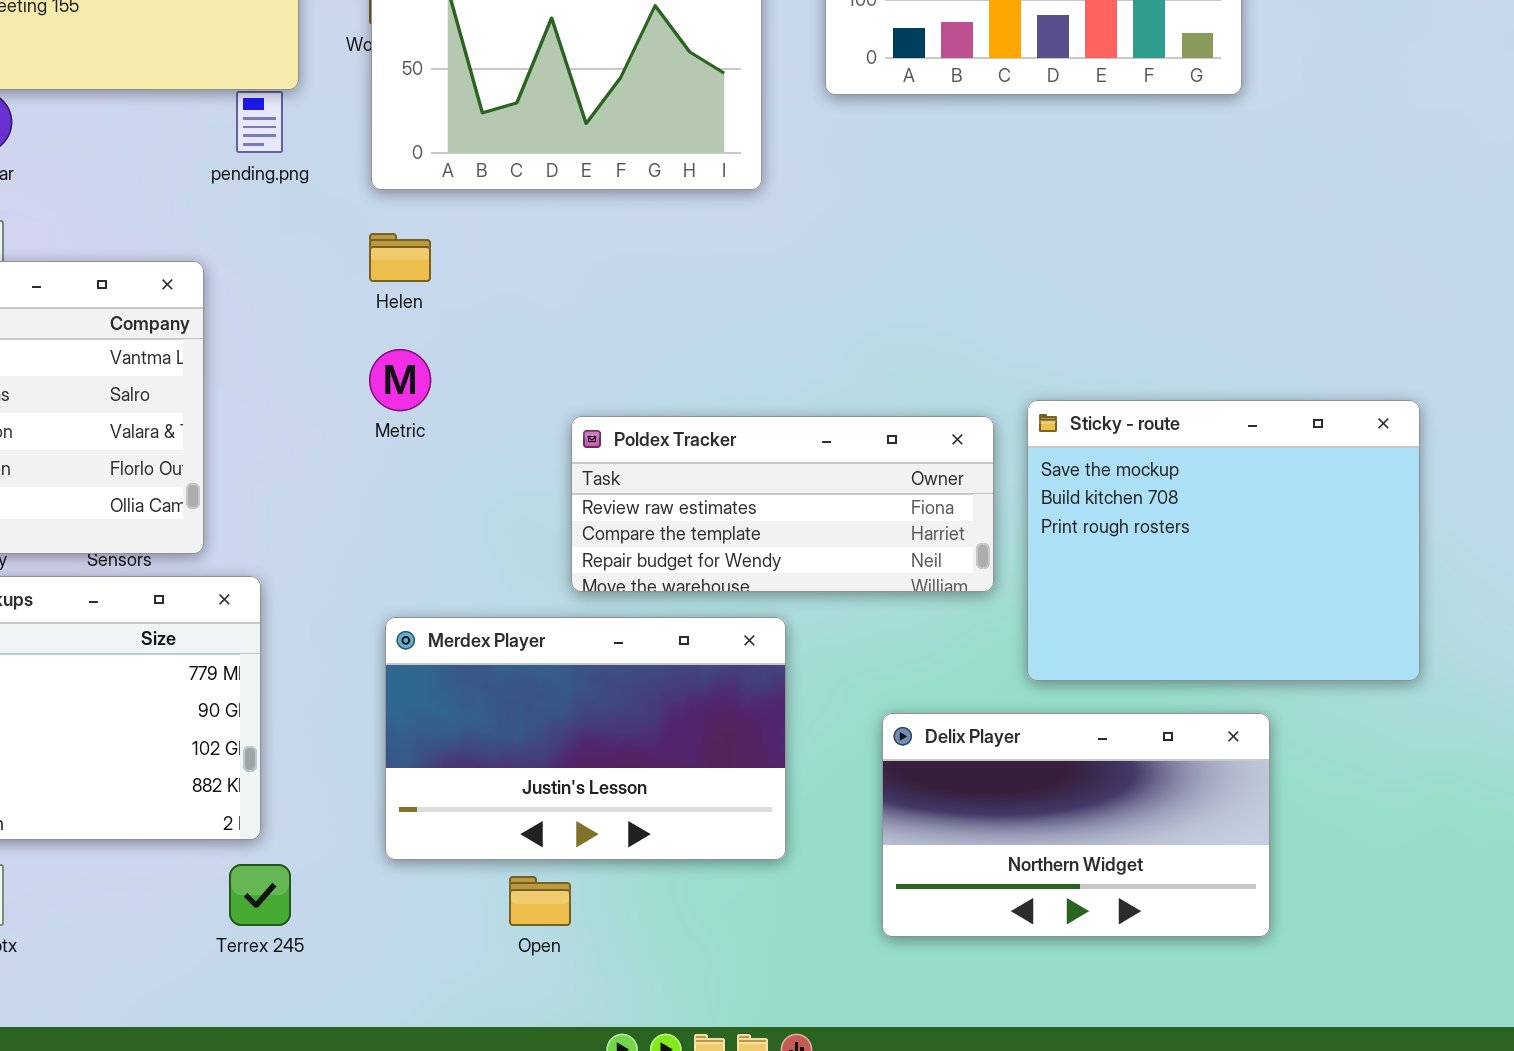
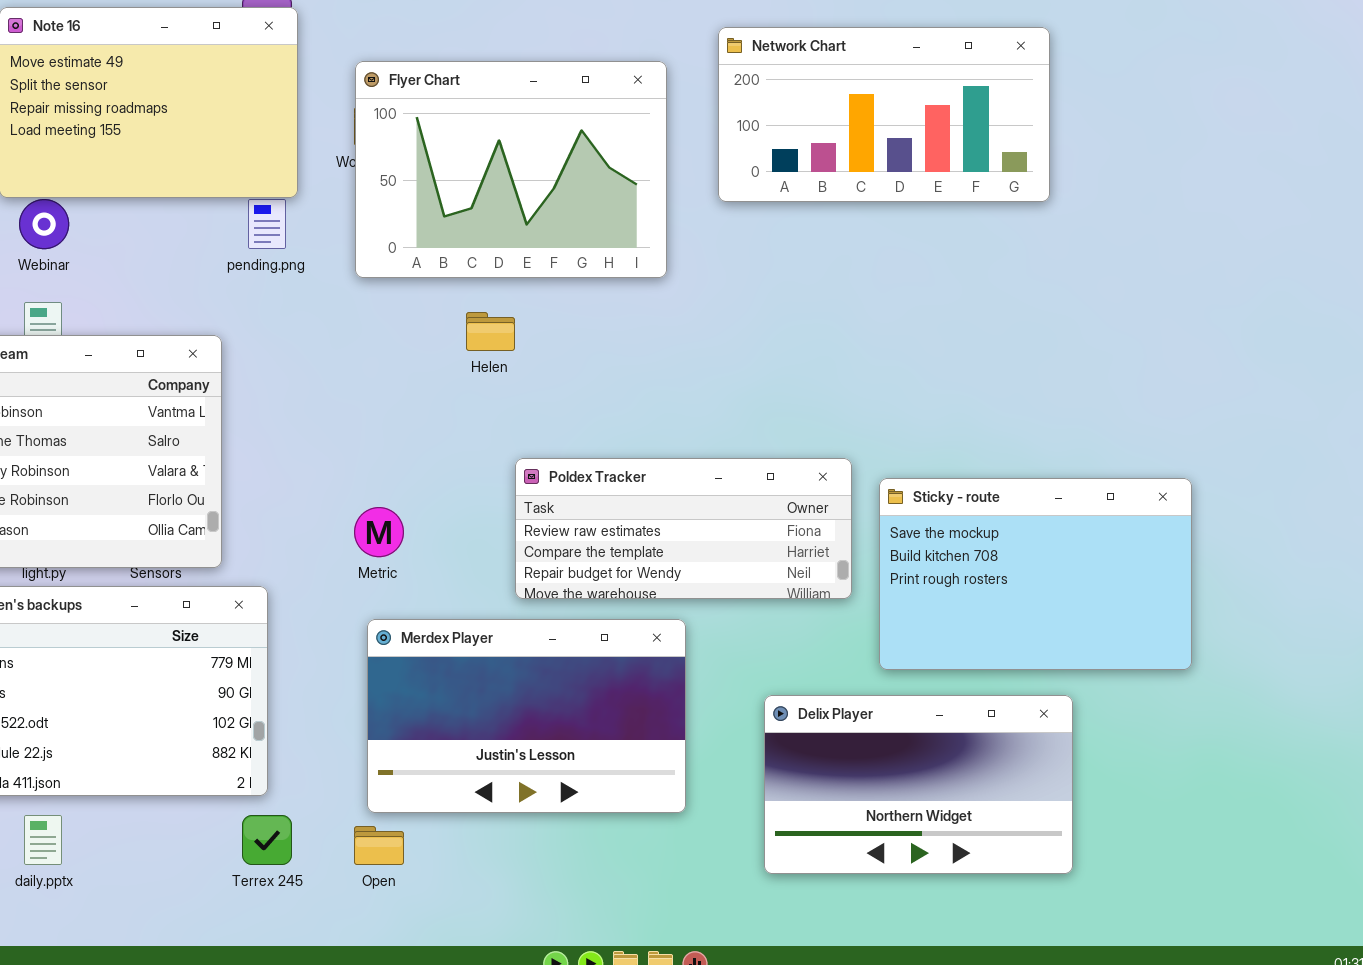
Helen: [369,233,431,282] -> [466,312,515,351], moved
Metric: [369,349,431,411] -> [354,507,404,557], moved
Sticky - route: [1027,400,1420,681] -> [879,478,1192,670], resized
Open: [509,876,571,926] -> [354,826,404,865], moved

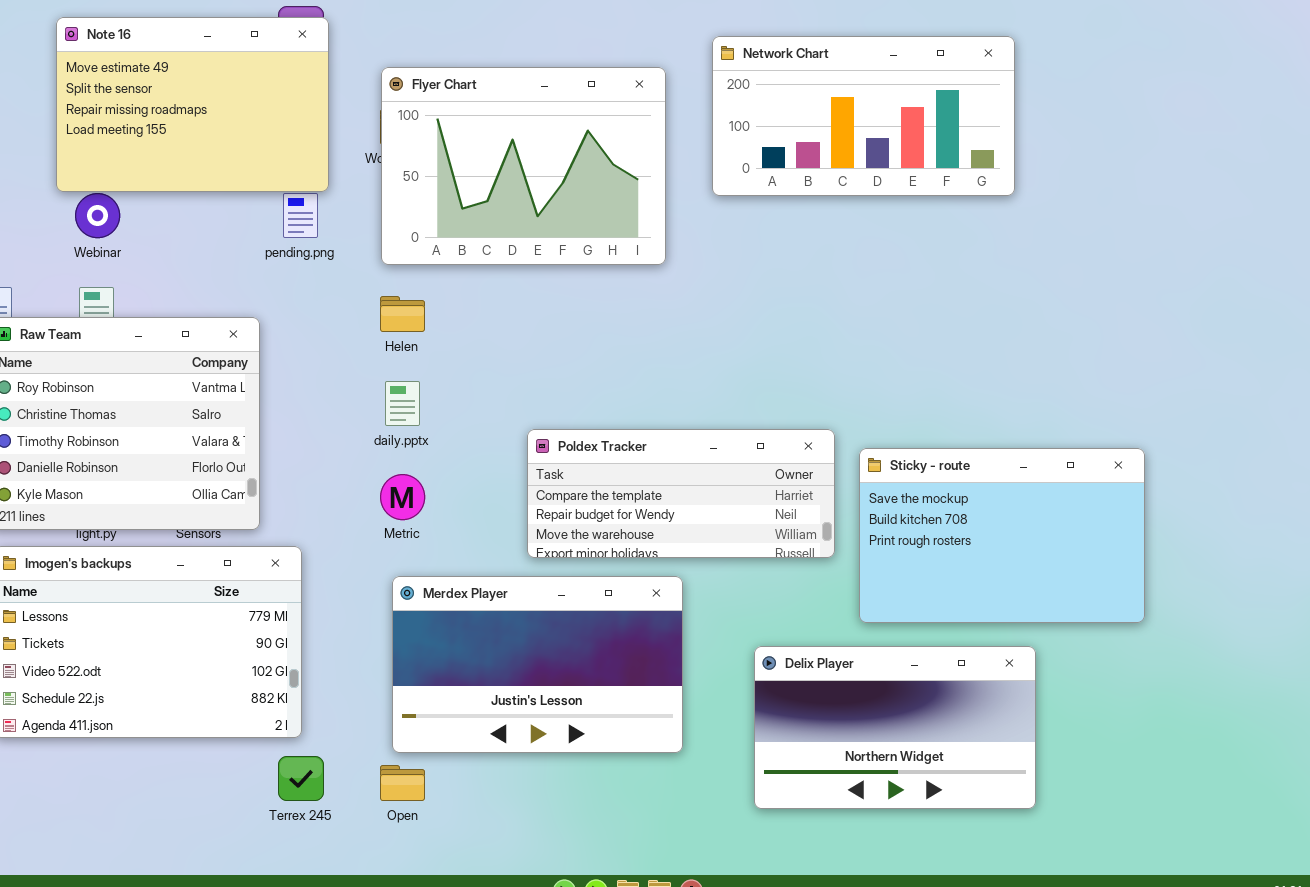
Helen: [466,312,515,351] -> [380,296,425,332], moved
Poldex Tracker: [515,458,852,599] -> [527,429,835,558], scrolled down 1 row
daily.pptx: [24,815,62,865] -> [385,381,420,426], moved

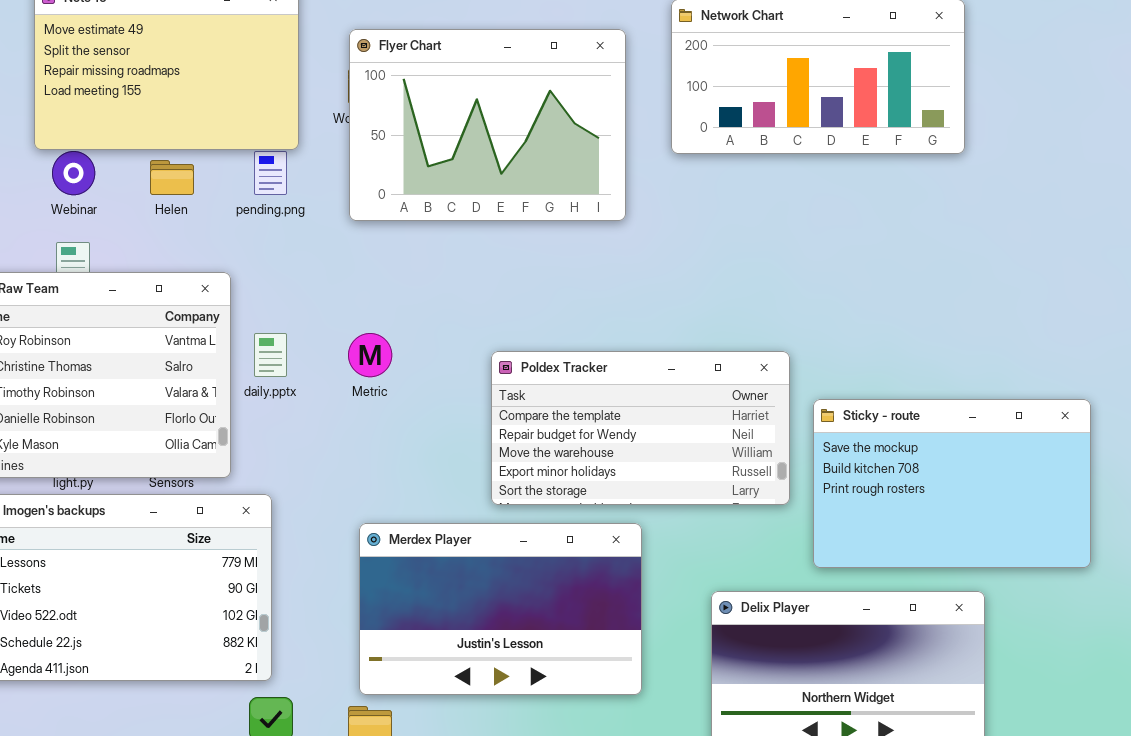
Helen: [380,296,425,332] -> [150,160,194,195], moved
daily.pptx: [385,381,420,426] -> [254,333,287,377], moved
Poldex Tracker: [527,429,835,558] -> [491,351,790,505], resized
Metric: [380,474,425,520] -> [348,333,392,377], moved

